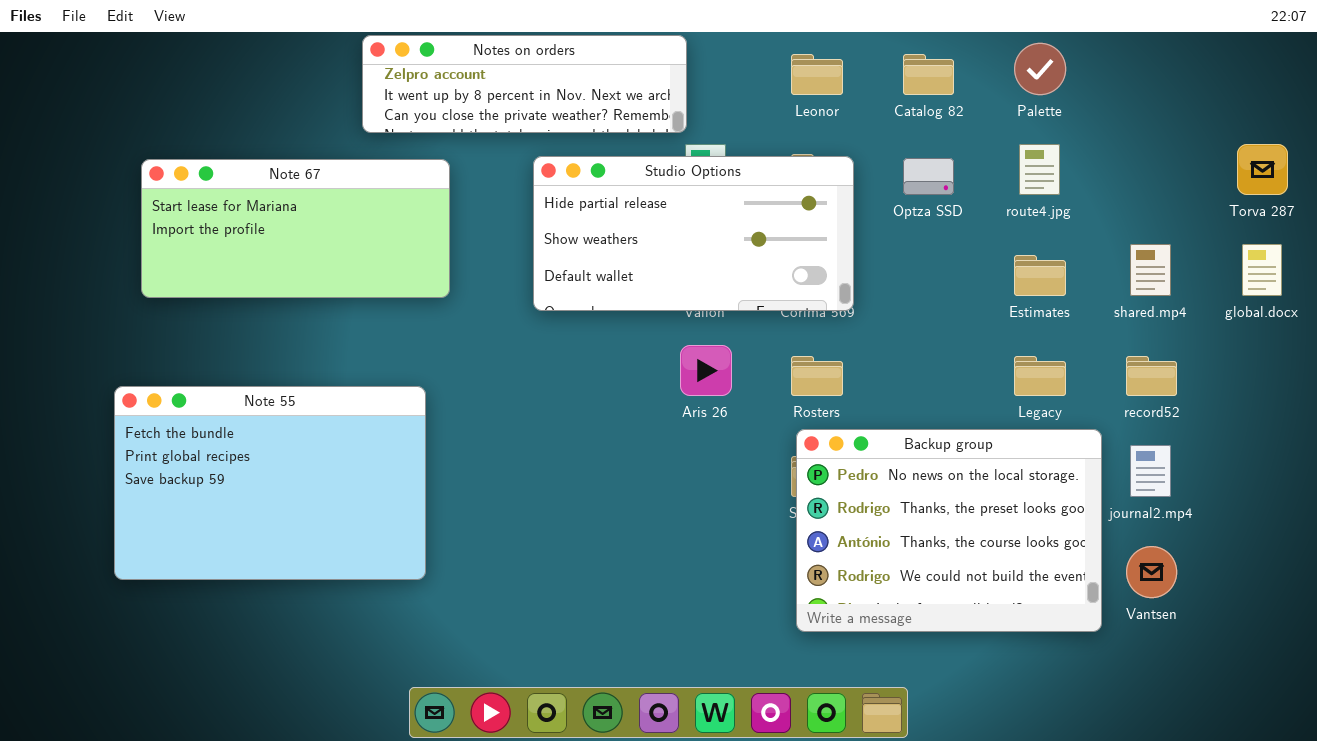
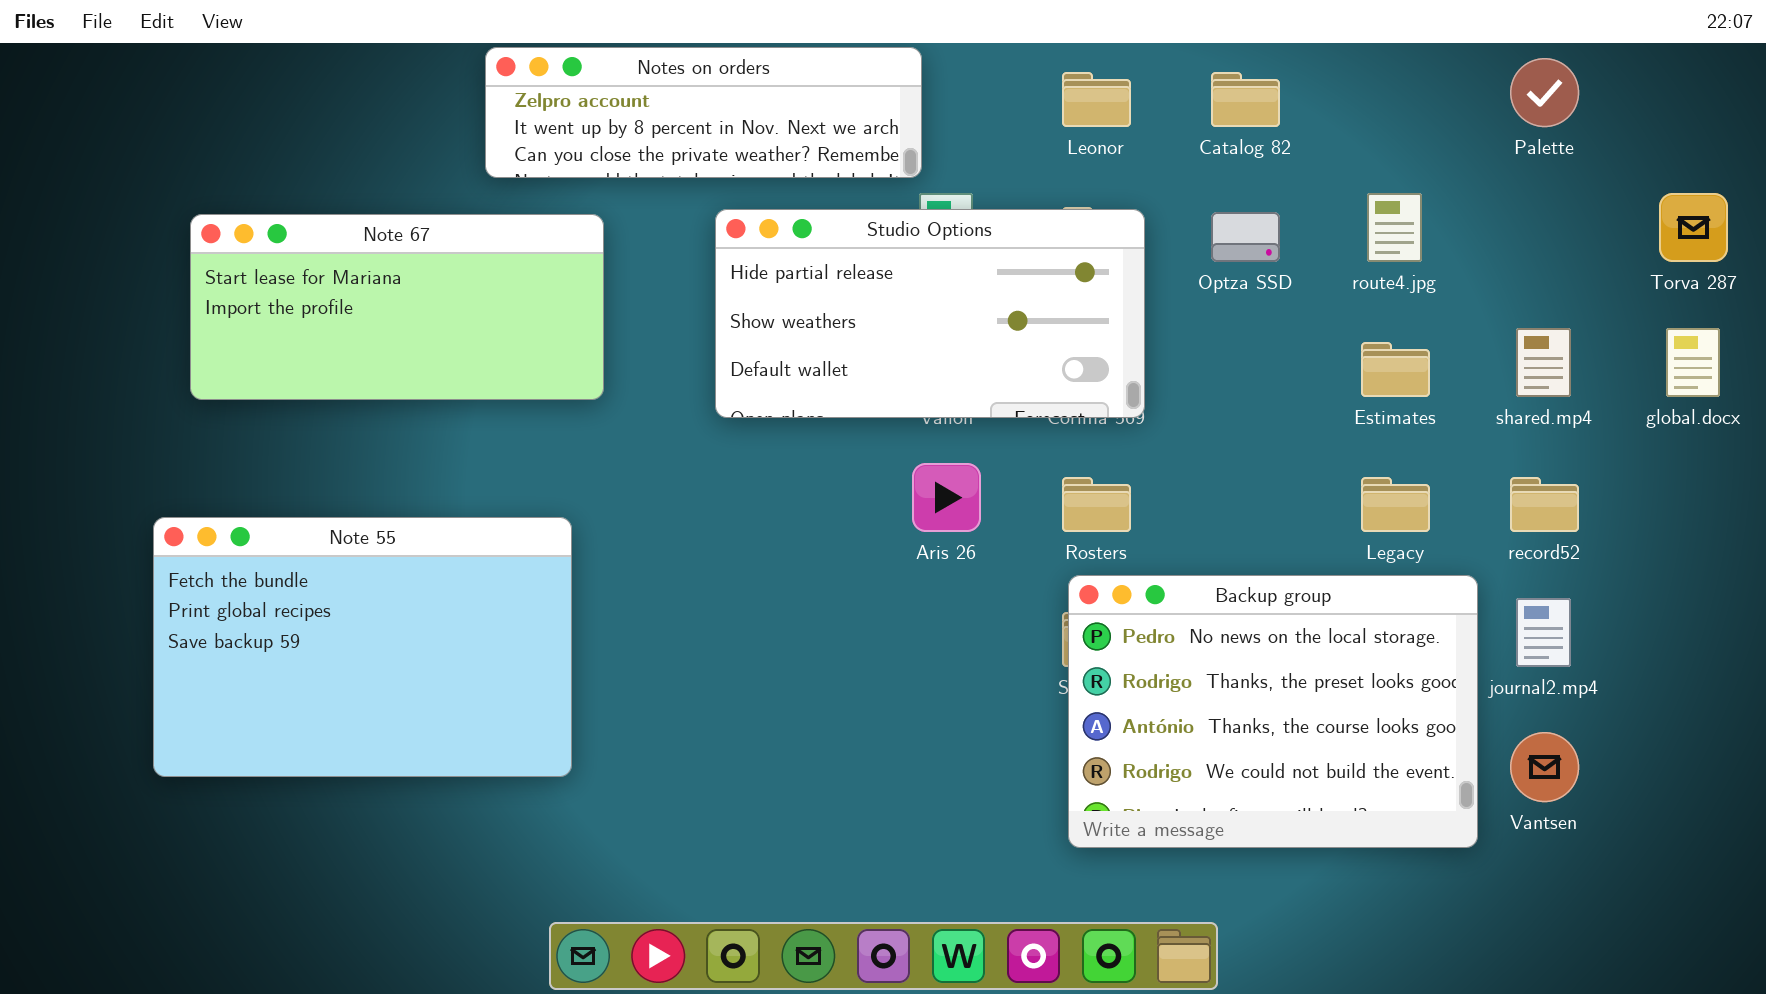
Palette: [1014,43,1066,95] -> [1510,58,1579,127], moved

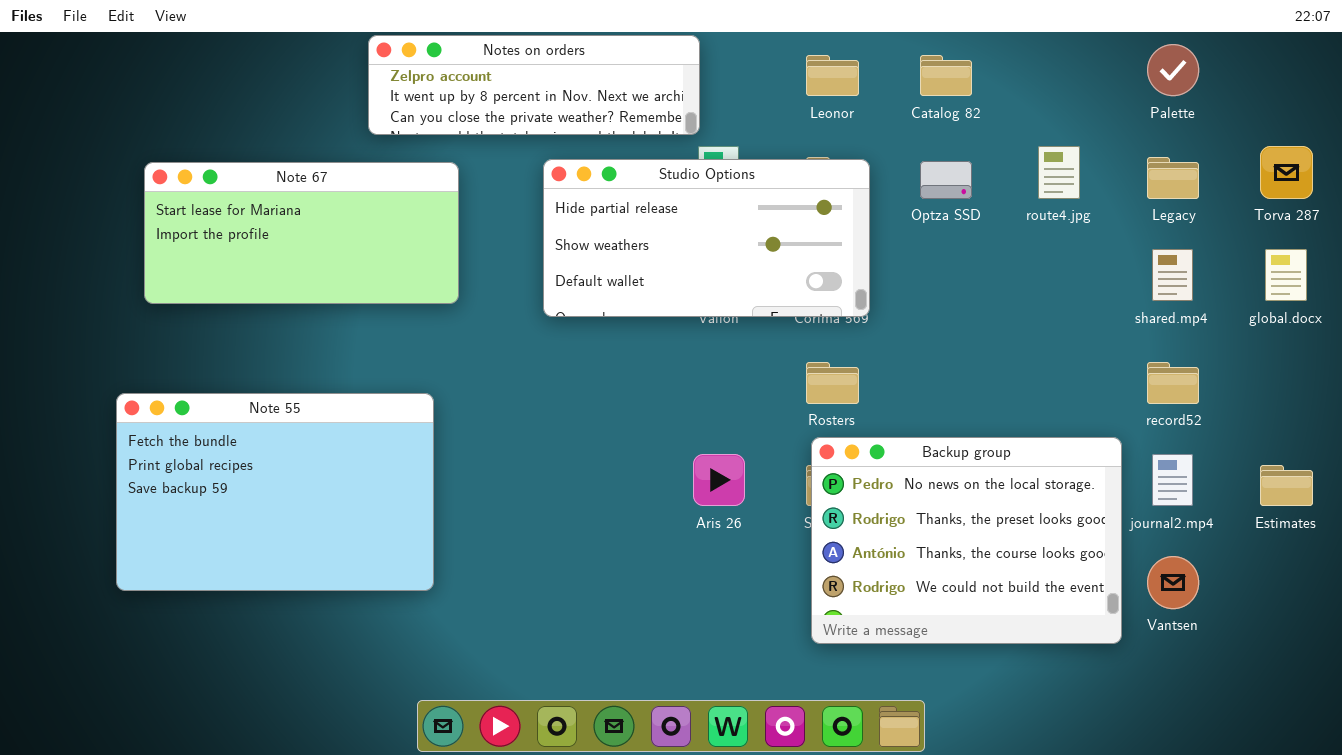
Estimates: [1361,342,1430,397] -> [1260,465,1313,506], moved
Aris 26: [912,463,981,532] -> [693,454,745,506], moved
Legacy: [1361,477,1430,532] -> [1147,157,1199,199], moved

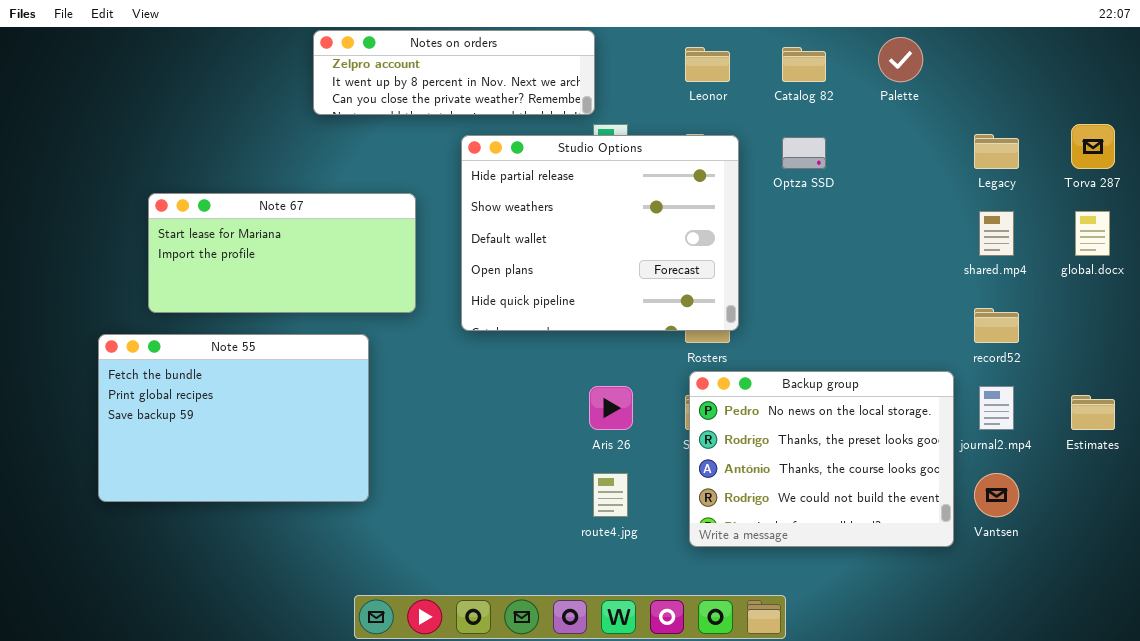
Palette: [1147,44,1199,96] -> [878,37,923,82], moved
route4.jpg: [1038,146,1080,199] -> [593,473,628,517], moved
Studio Options: [543,159,870,317] -> [461,135,739,331], resized
Note 67: [144,162,459,304] -> [148,193,416,313], moved

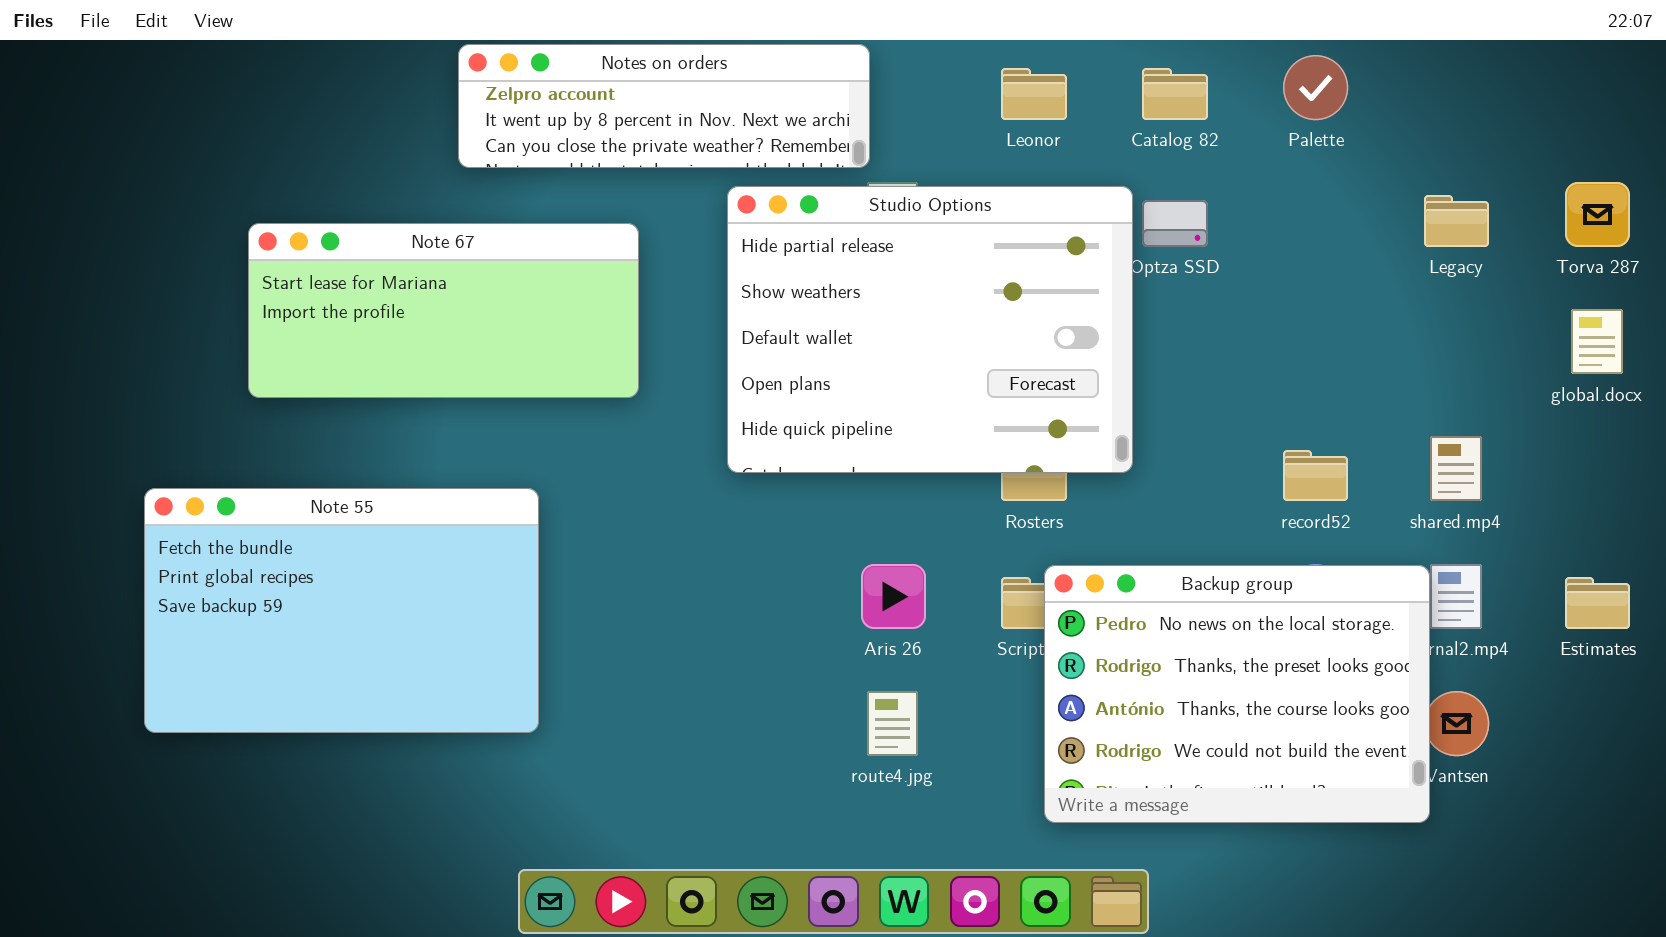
Studio Options: [461,135,739,331] -> [727,186,1133,473], moved
Note 67: [148,193,416,313] -> [248,223,639,398], moved
shared.mp4: [979,211,1014,256] -> [1430,436,1482,501], moved
record52: [974,308,1019,343] -> [1283,450,1348,501], moved
Backup group: [689,371,954,547] -> [1044,565,1430,823], moved

